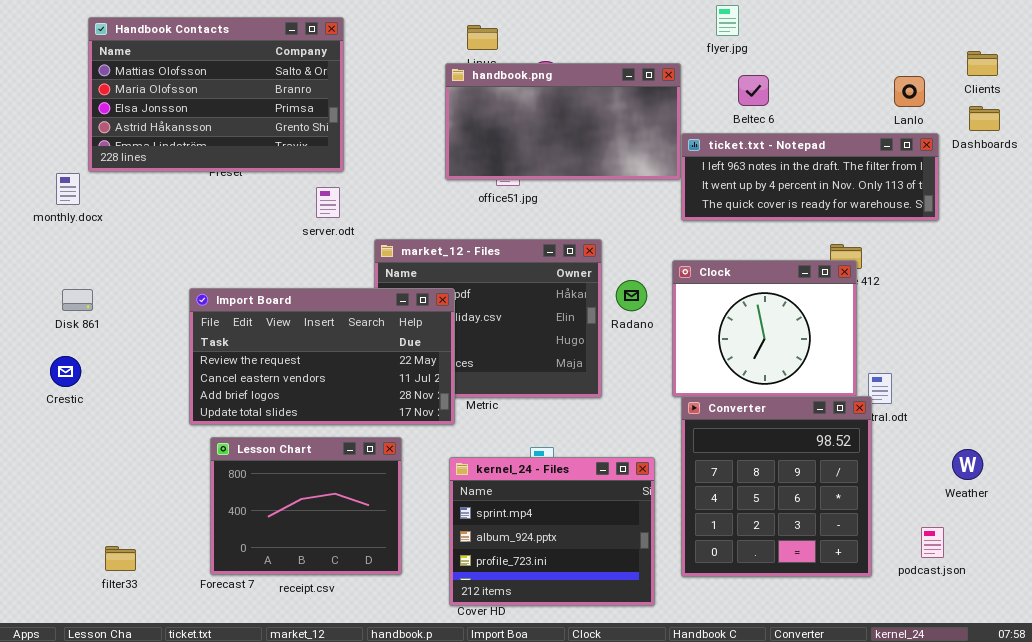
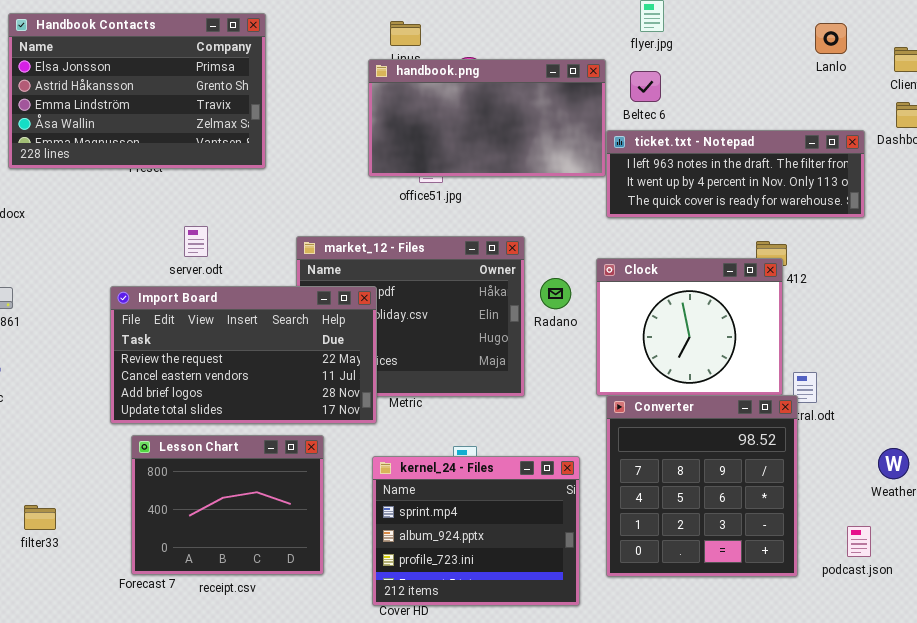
Handbook Contacts: [88,17,344,172] -> [8,13,266,169], scrolled down 2 rows
Beltec 6: [738,75,769,106] -> [630,71,661,102], moved
Lanlo: [894,76,925,107] -> [815,23,847,54], moved
server.odt: [316,187,340,218] -> [184,226,208,257], moved
filter33: [105,546,136,571] -> [24,505,56,530], moved

